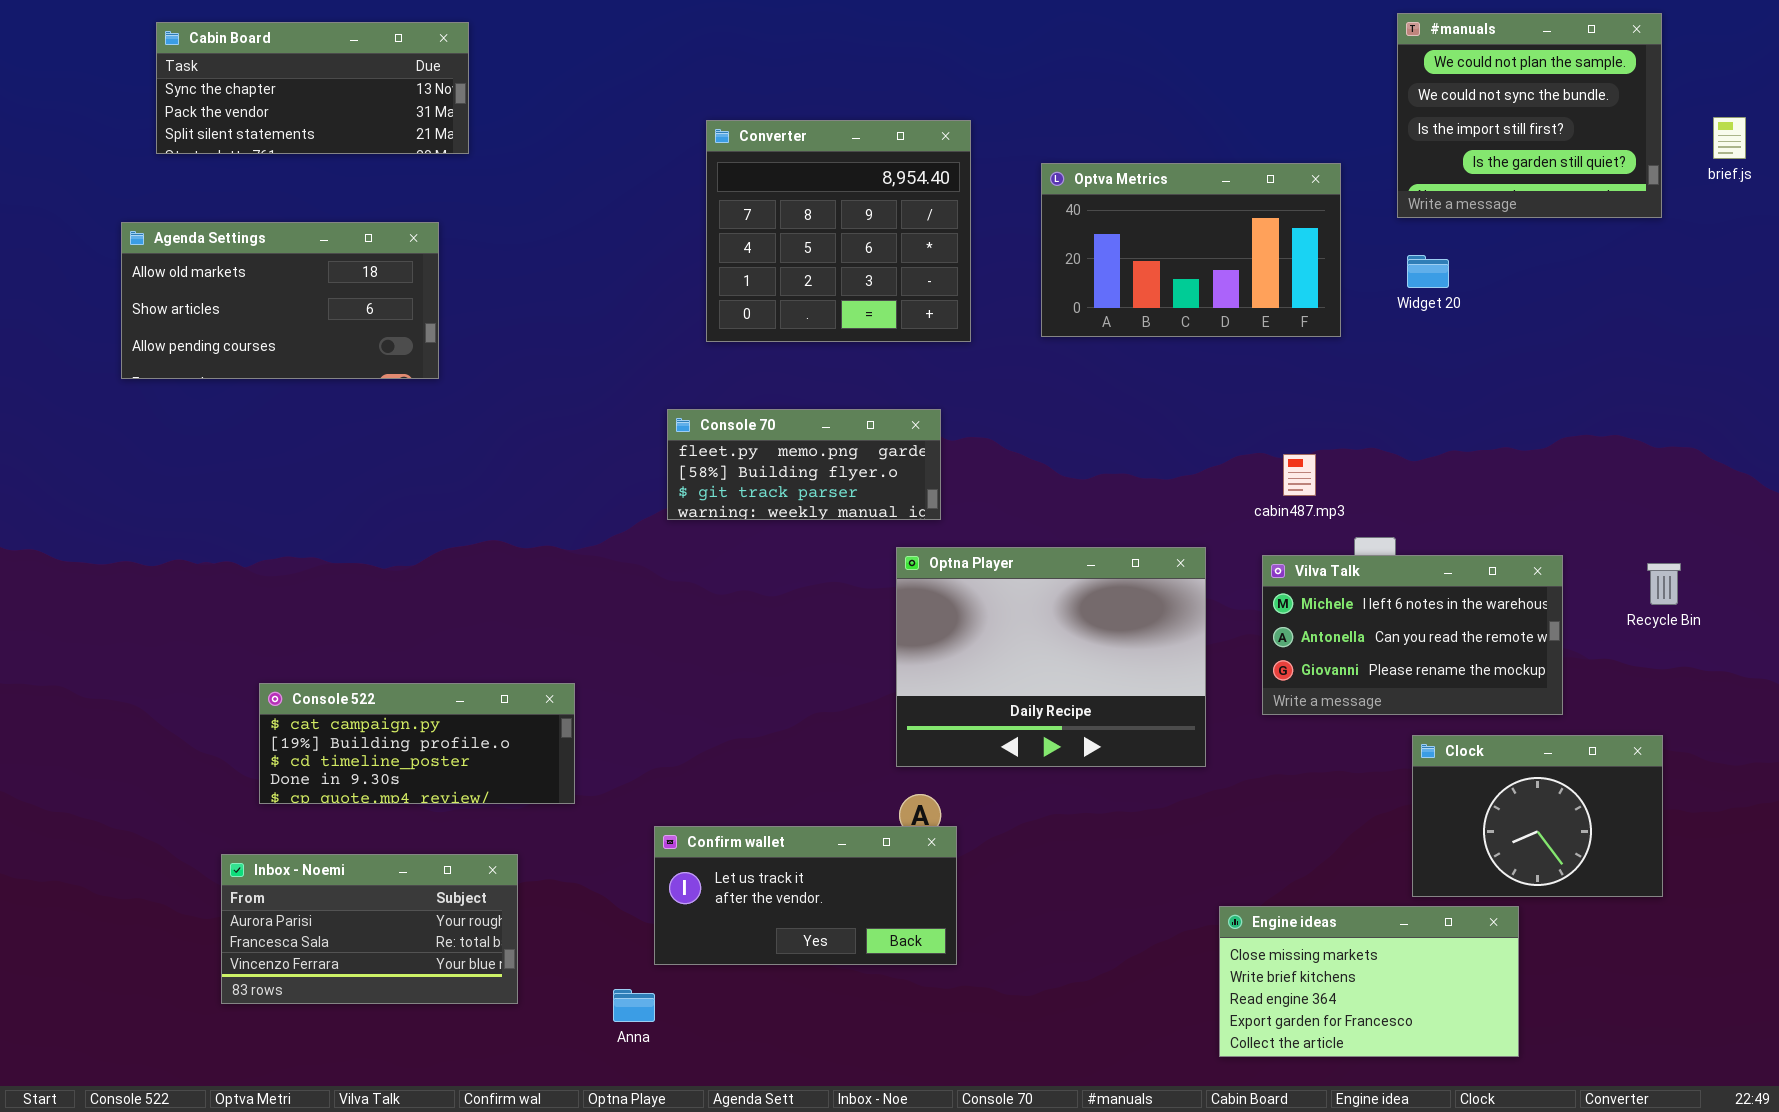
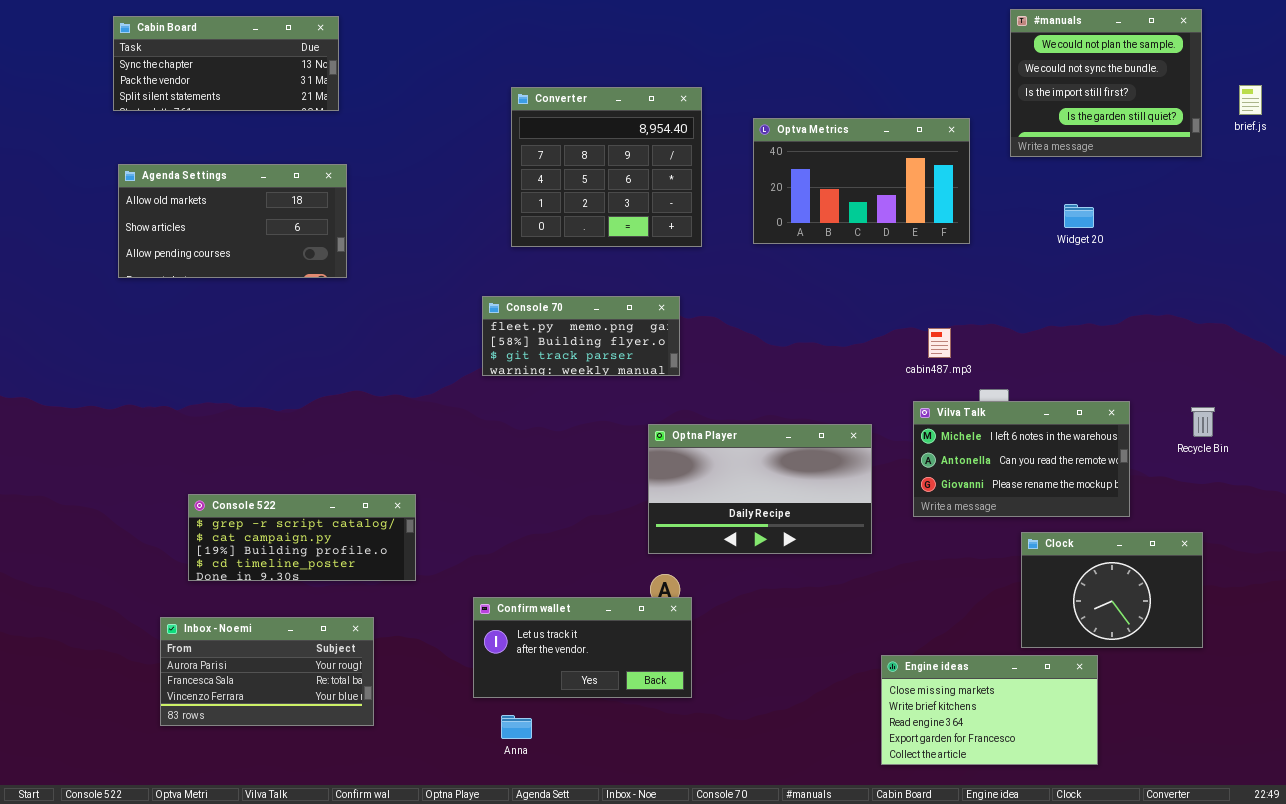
Agenda Settings: [121,222,439,379] -> [118,164,347,278], moved
Widget 20: [1407,255,1449,288] -> [1064,204,1094,228], moved
Optna Player: [896,547,1206,767] -> [648,424,872,554], resized
Console 522: [259,683,575,804] -> [188,494,416,581], scrolled up 1 row
Anna: [613,989,655,1022] -> [501,715,532,739], moved

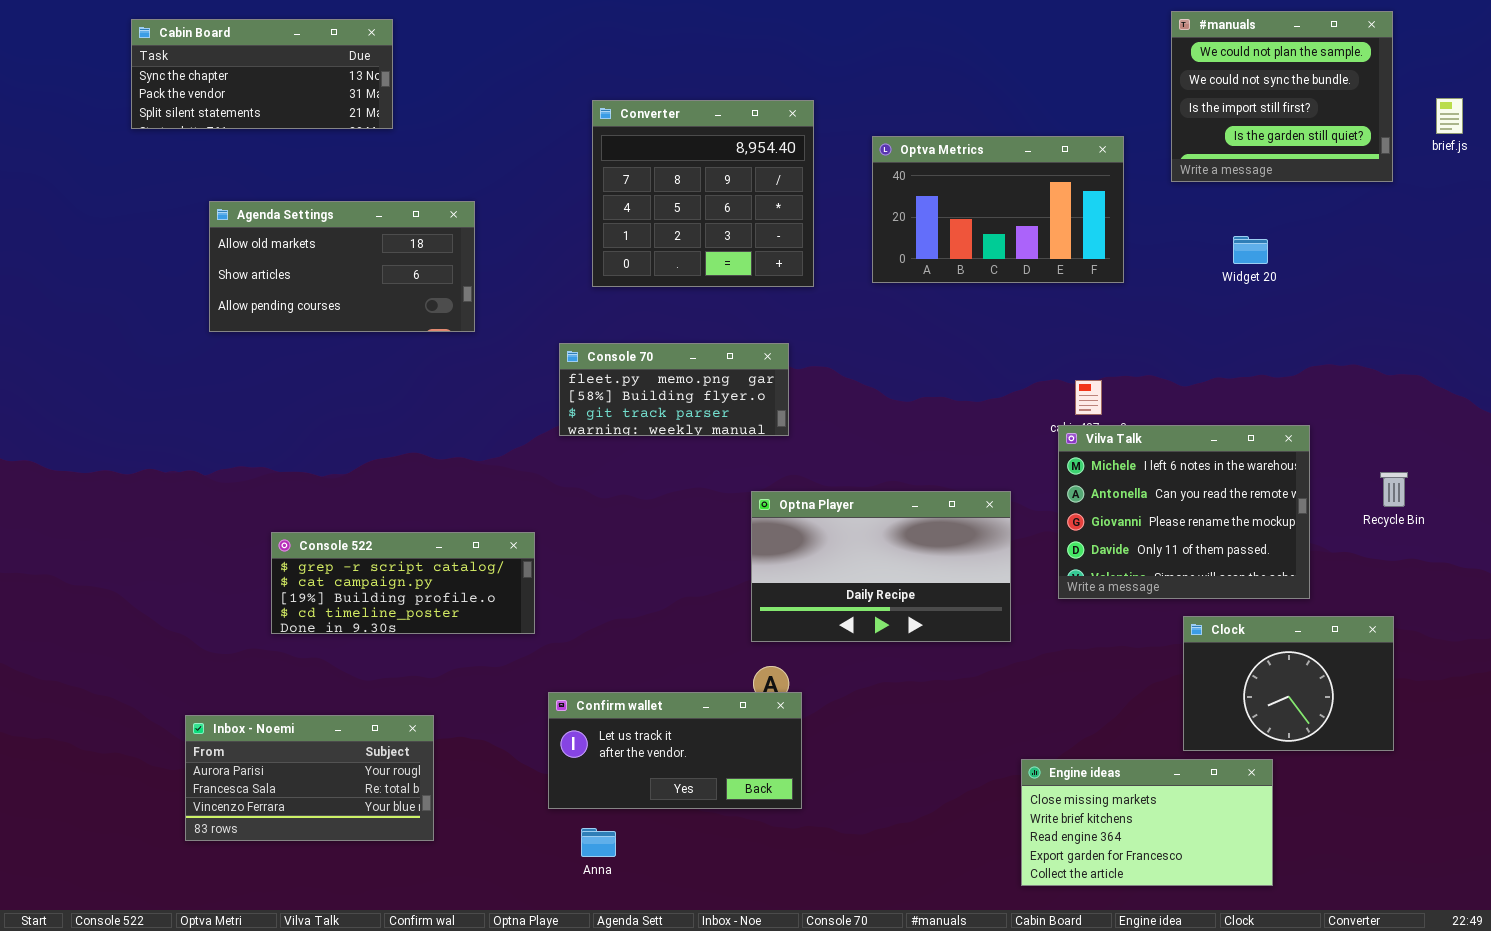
Agenda Settings: [118,164,347,278] -> [209,201,475,332], moved
Vilva Talk: [913,401,1130,517] -> [1058,425,1310,599], resized
Console 522: [188,494,416,581] -> [271,532,535,634], moved

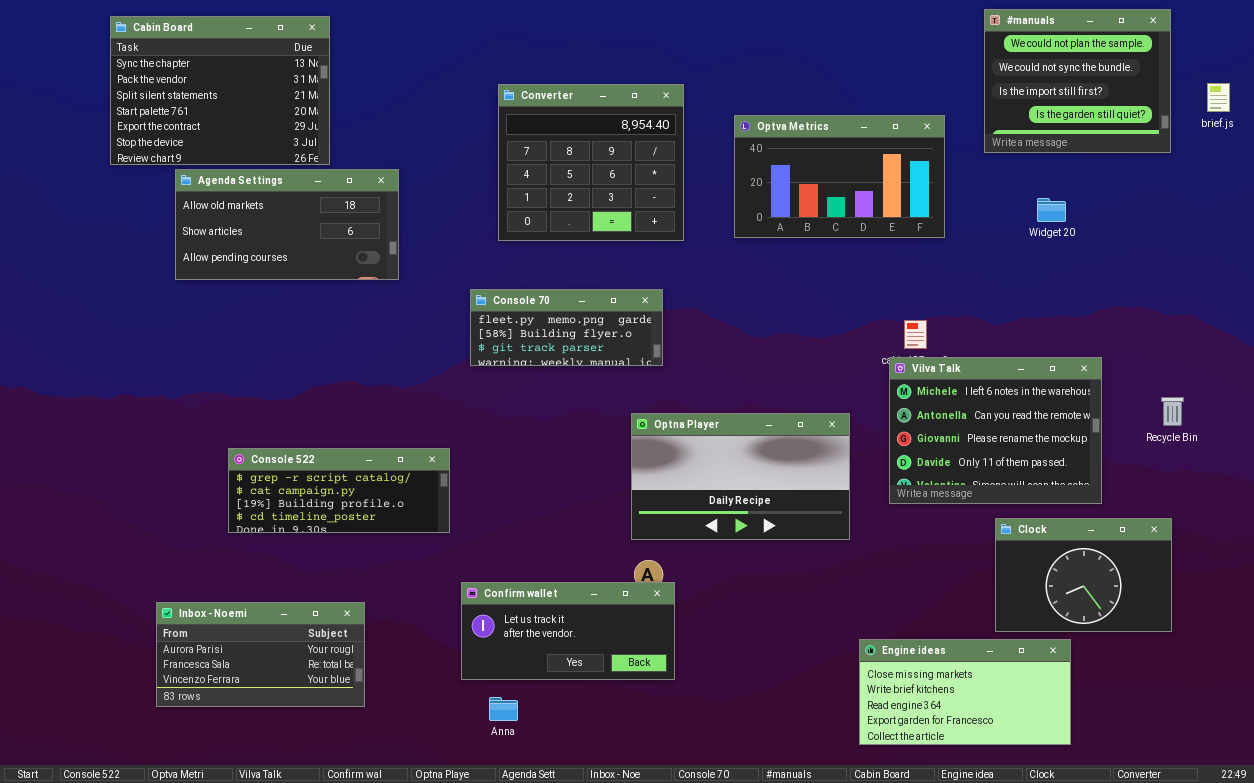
Cabin Board: [131,19,393,129] -> [110,16,330,165], resized

